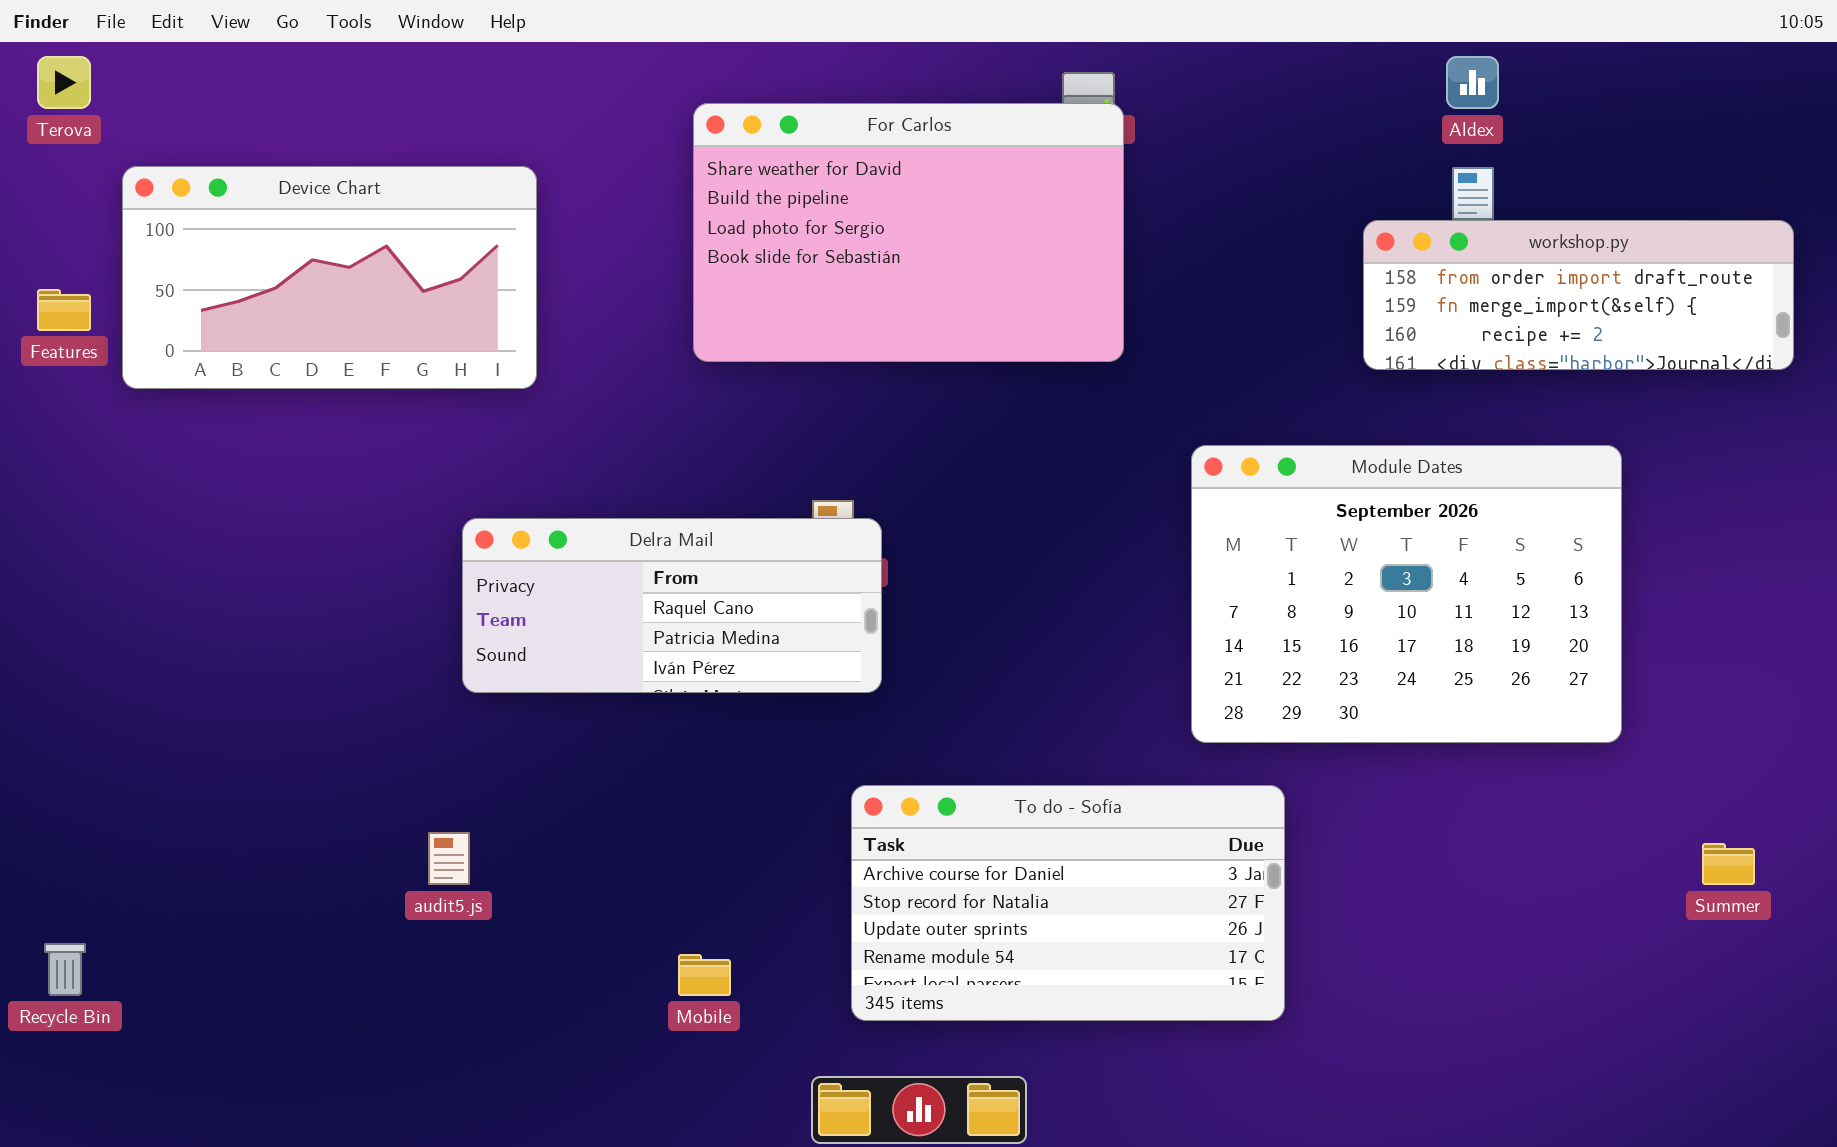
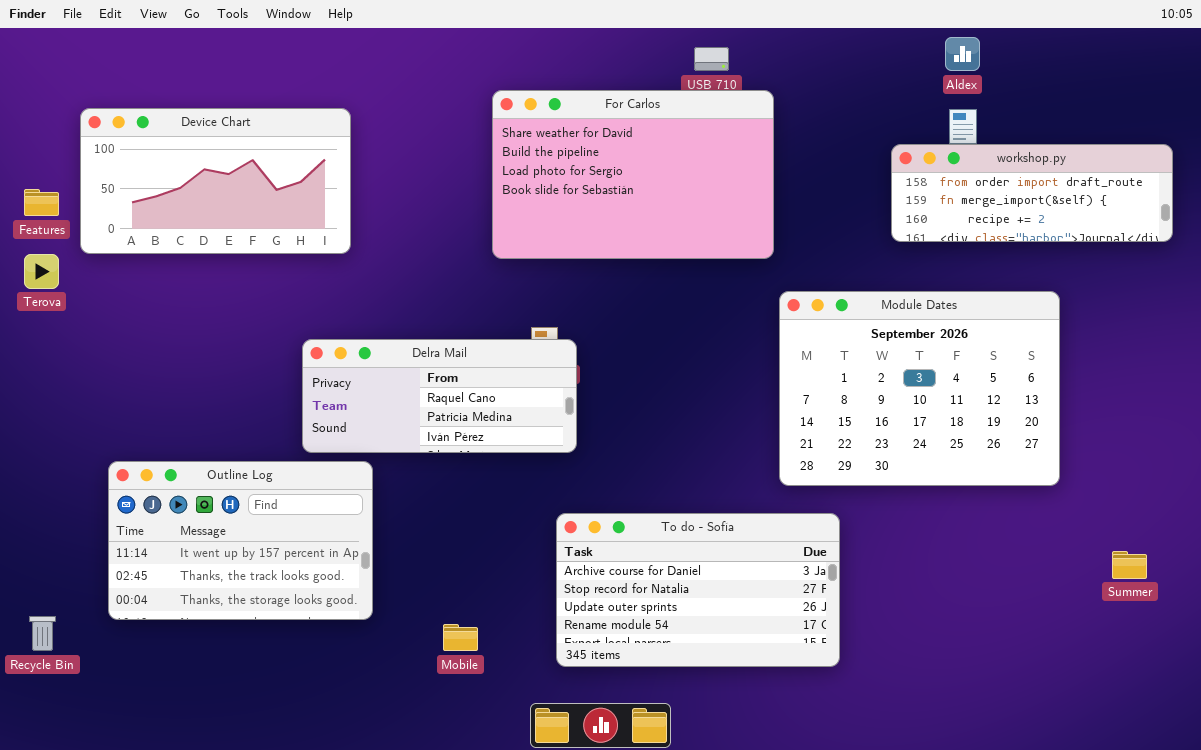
Terova: [37,56,91,109] -> [24,254,59,289], moved
For Carlos: [693,103,1124,362] -> [492,90,774,259], moved
Outline Log: none -> [108,461,373,620], opened

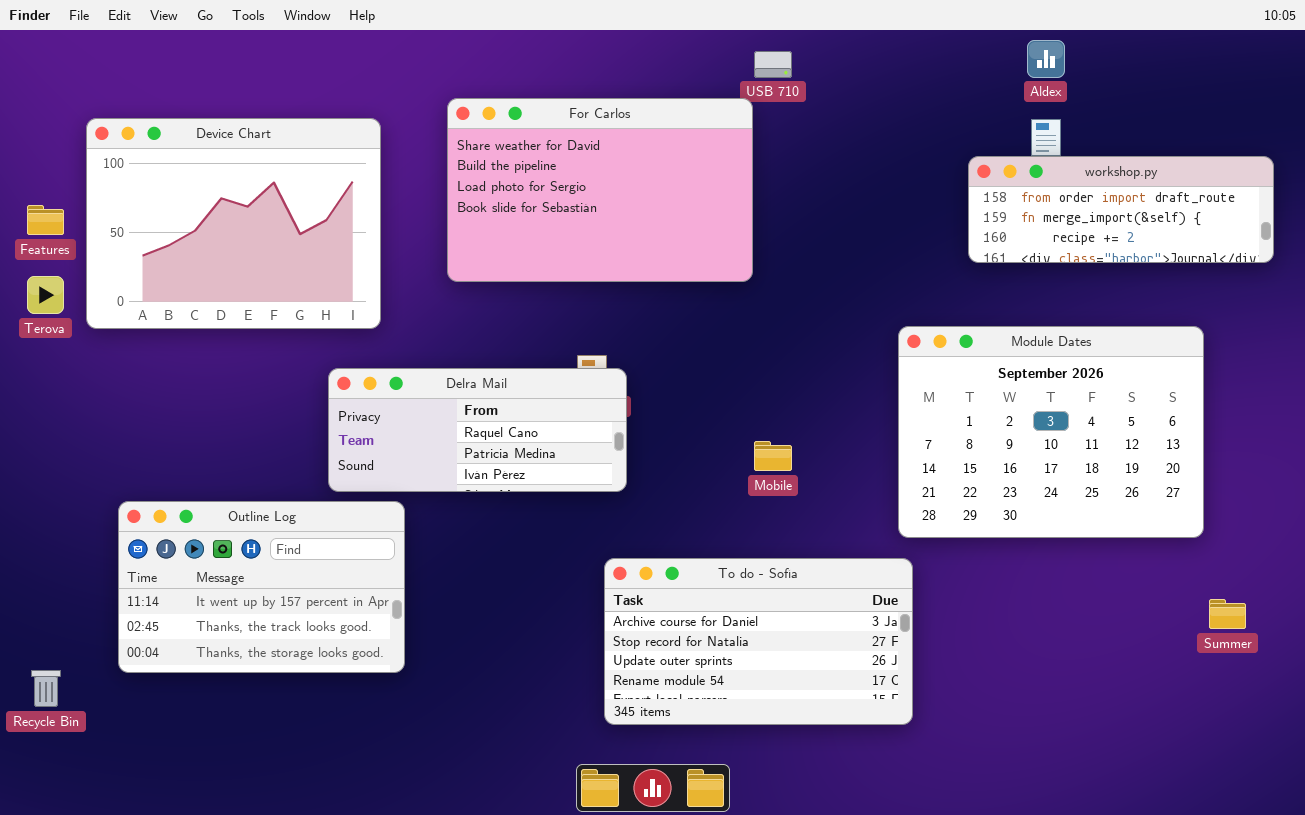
For Carlos: [492,90,774,259] -> [447,98,753,282], moved
Device Chart: [80,108,351,254] -> [86,118,381,329], resized
Module Dates: [779,291,1060,486] -> [898,326,1204,538], moved
Mobile: [443,624,478,651] -> [754,441,792,471], moved

